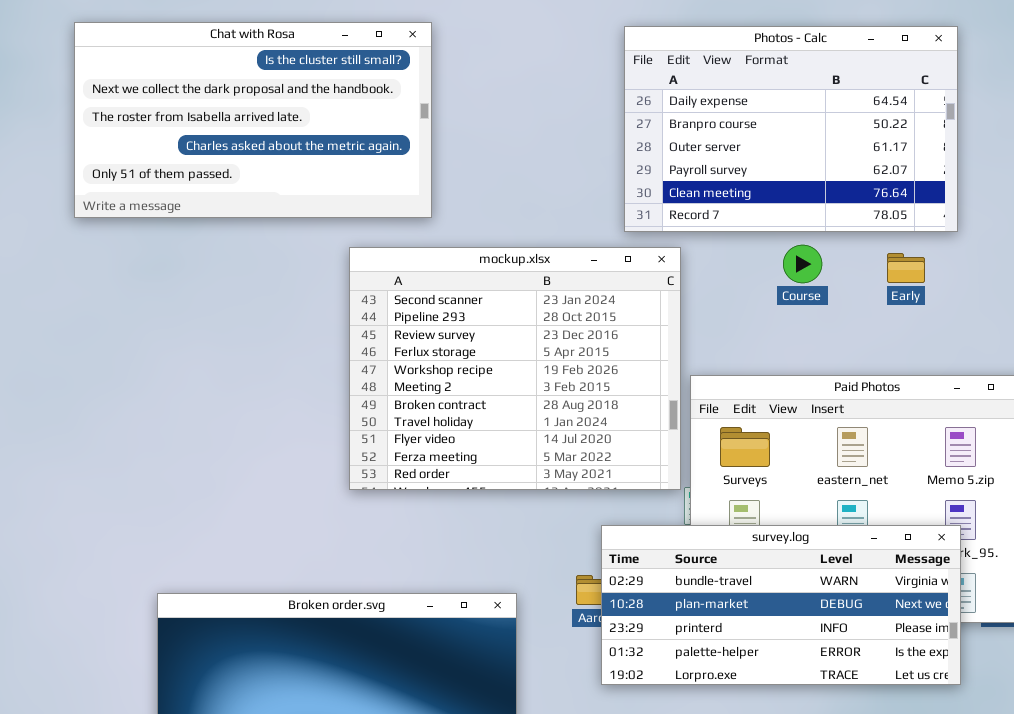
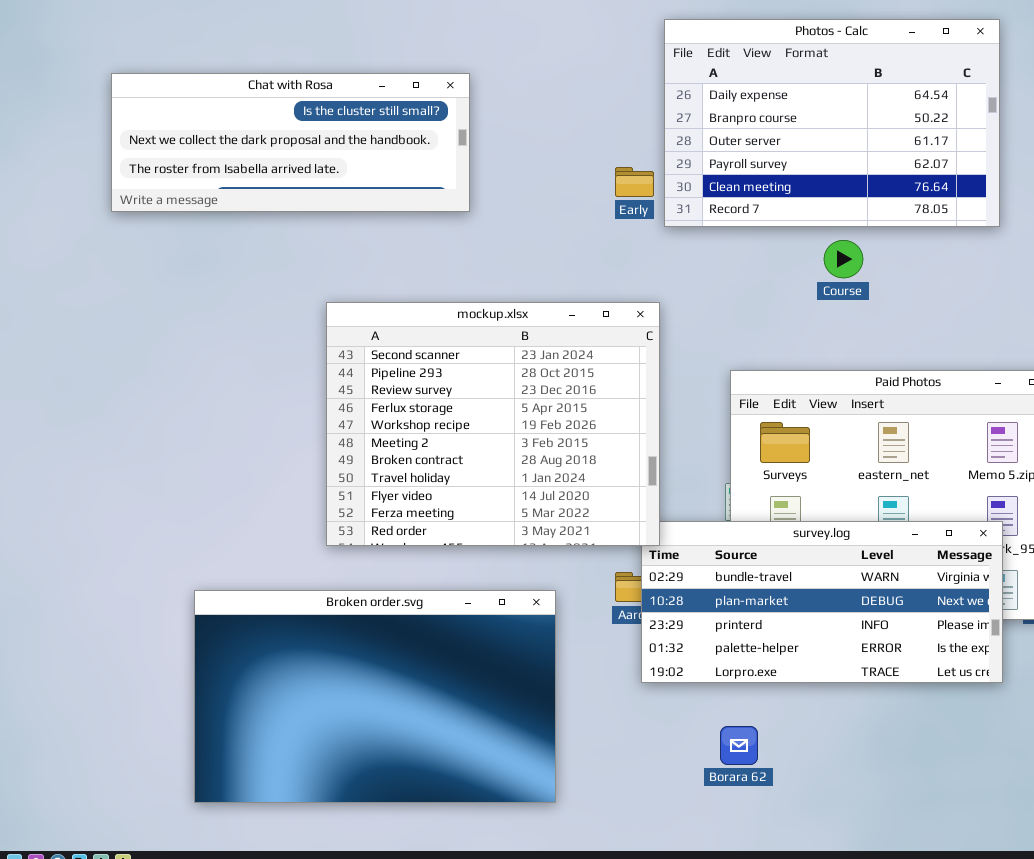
Chat with Rosa: [74,22,432,218] -> [111,73,470,212], resized
mockup.xlsx: [349,247,681,490] -> [326,302,660,546], moved
Early: [887,253,925,283] -> [615,167,654,197], moved

